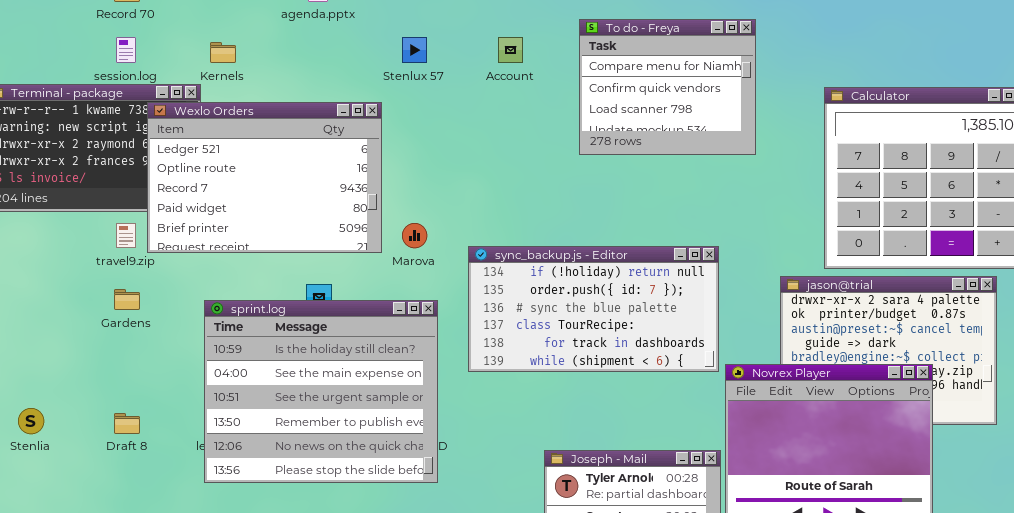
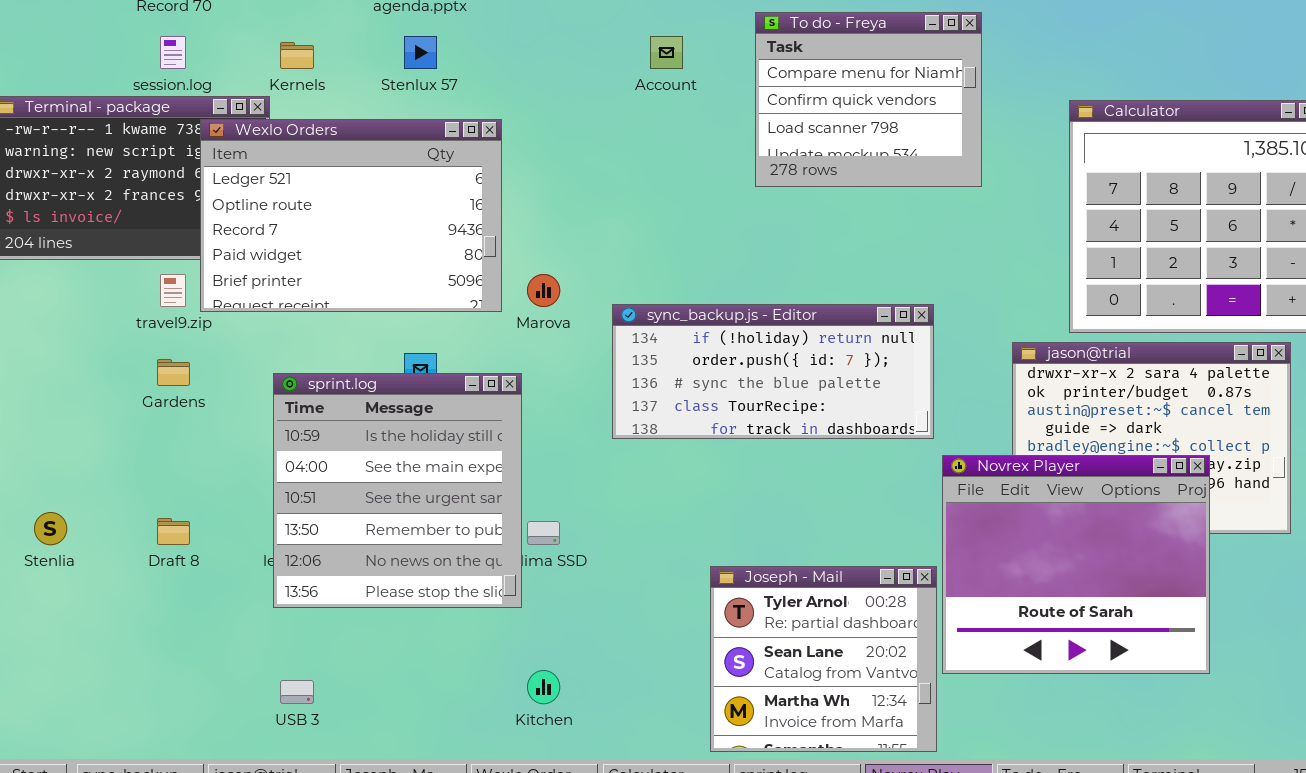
Stenlux 57: [402,37,427,63] -> [404,36,437,69], moved
sync_backup.js - Editor: [468,246,719,372] -> [612,304,934,439], resized
sprint.log: [204,300,438,483] -> [273,373,522,608], resized

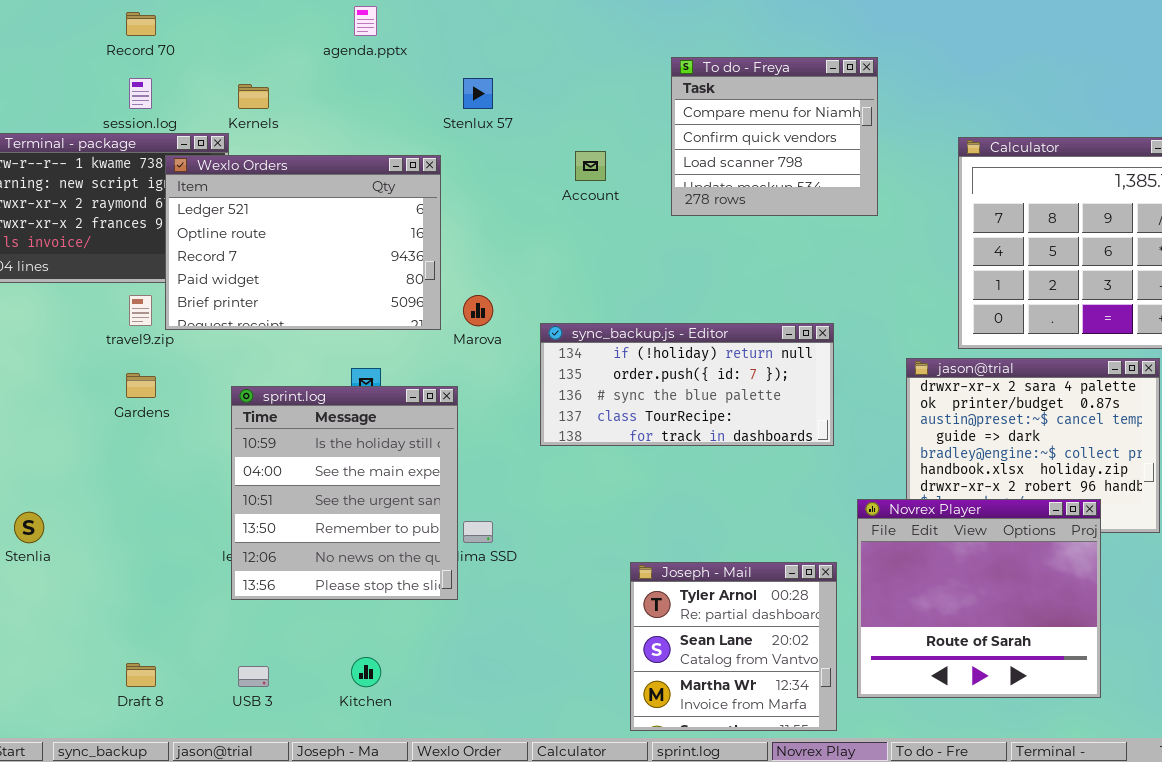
Stenlux 57: [404,36,437,69] -> [463,78,493,109], moved
Account: [650,36,683,69] -> [575,151,606,181], moved
Novrex Player: [942,455,1210,674] -> [857,499,1101,698], moved
Draft 8: [157,518,190,545] -> [126,663,156,687], moved
Kitchen: [527,670,560,704] -> [351,657,381,687], moved

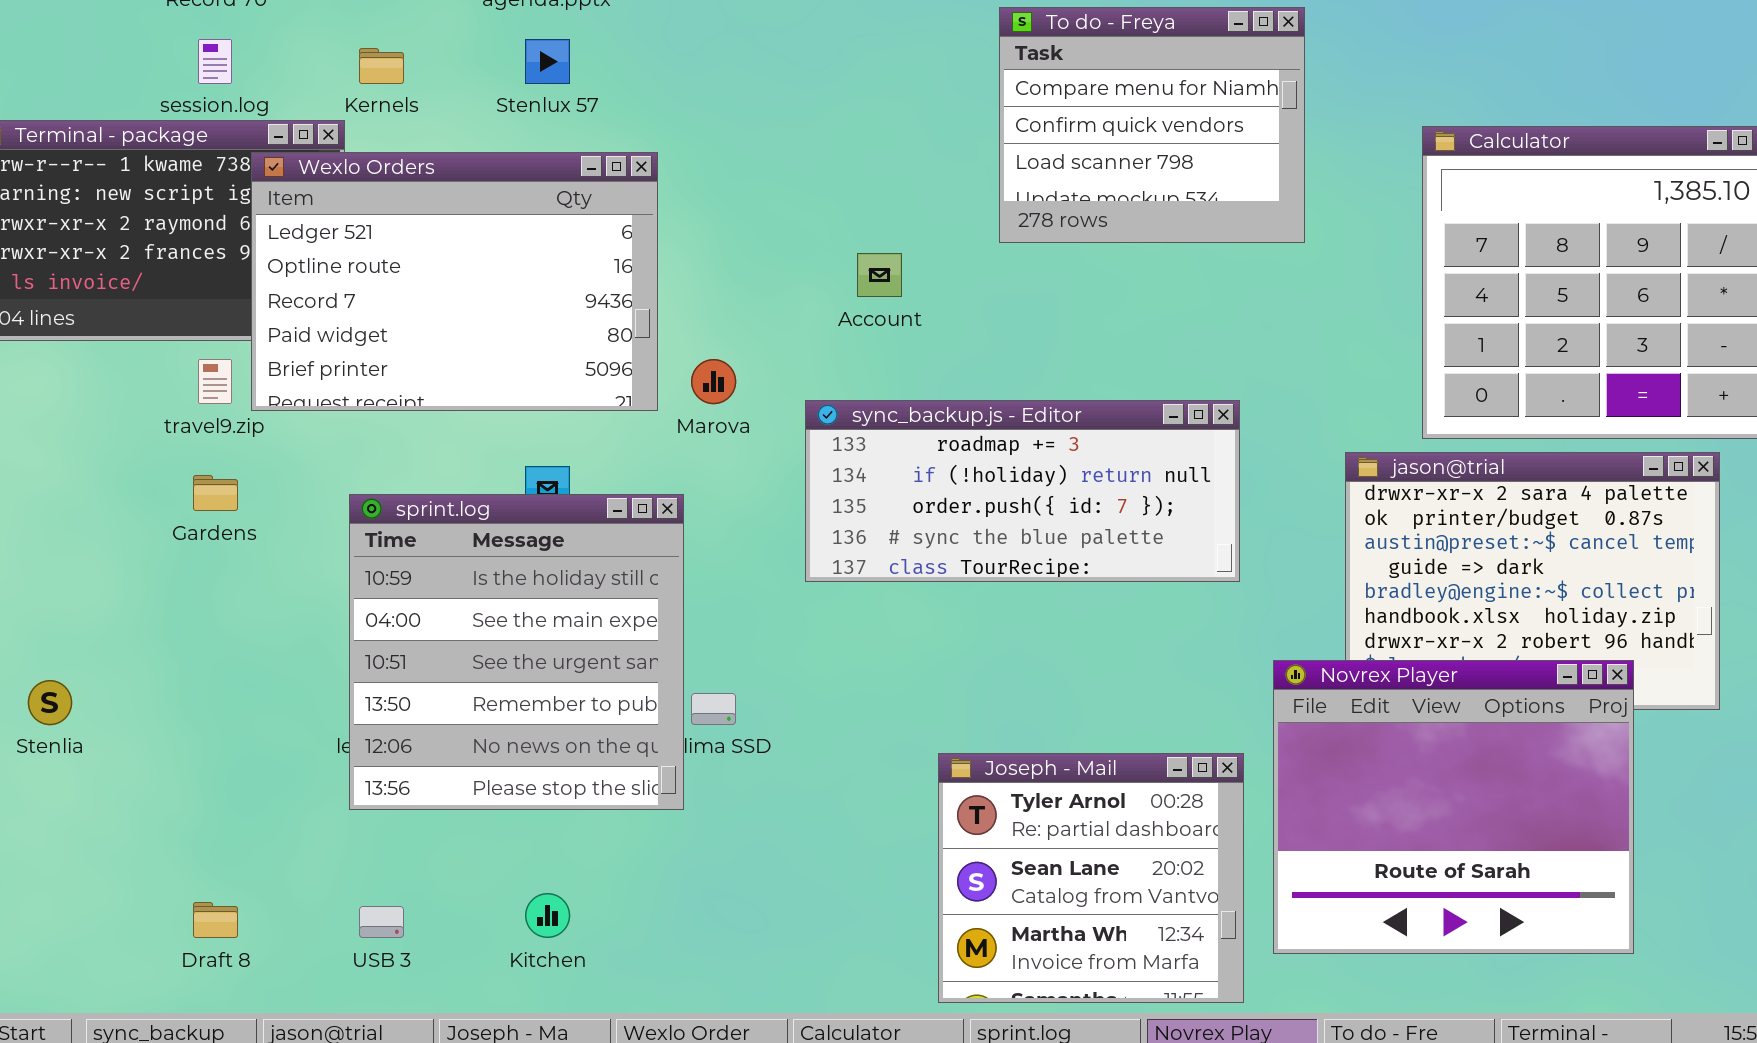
Stenlux 57: [463,78,493,109] -> [525,39,570,84], moved
Account: [575,151,606,181] -> [857,253,902,297], moved
sync_backup.js - Editor: [540,323,834,446] -> [805,400,1240,582], scrolled up 1 row

